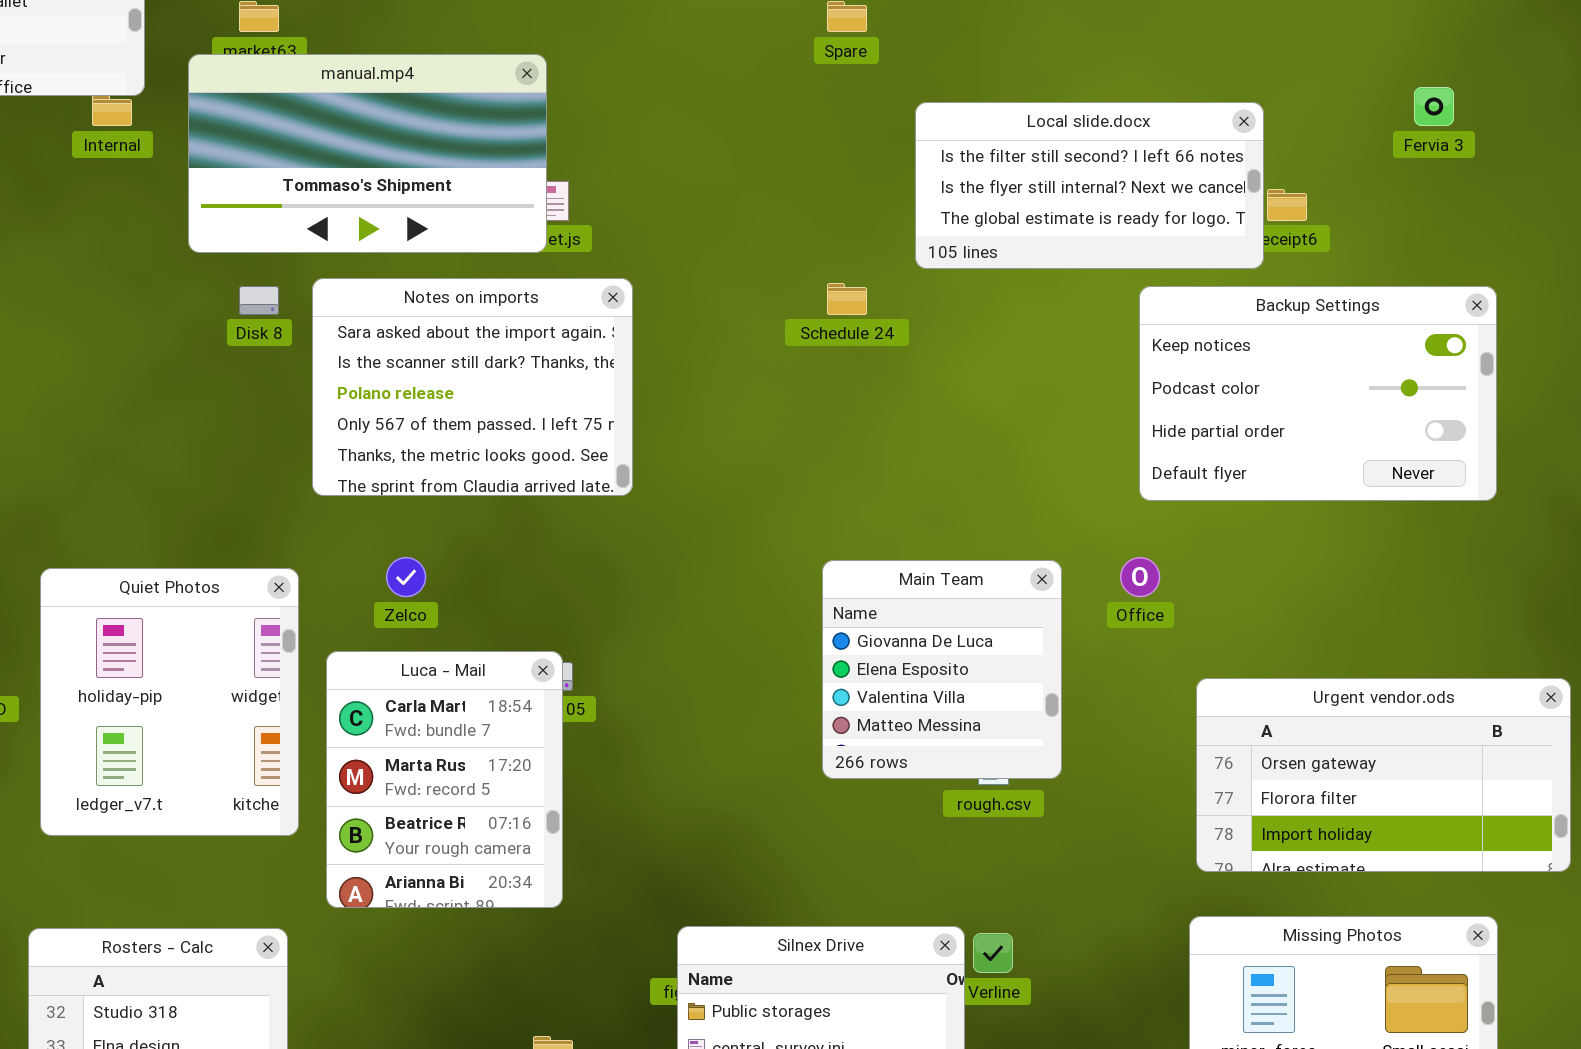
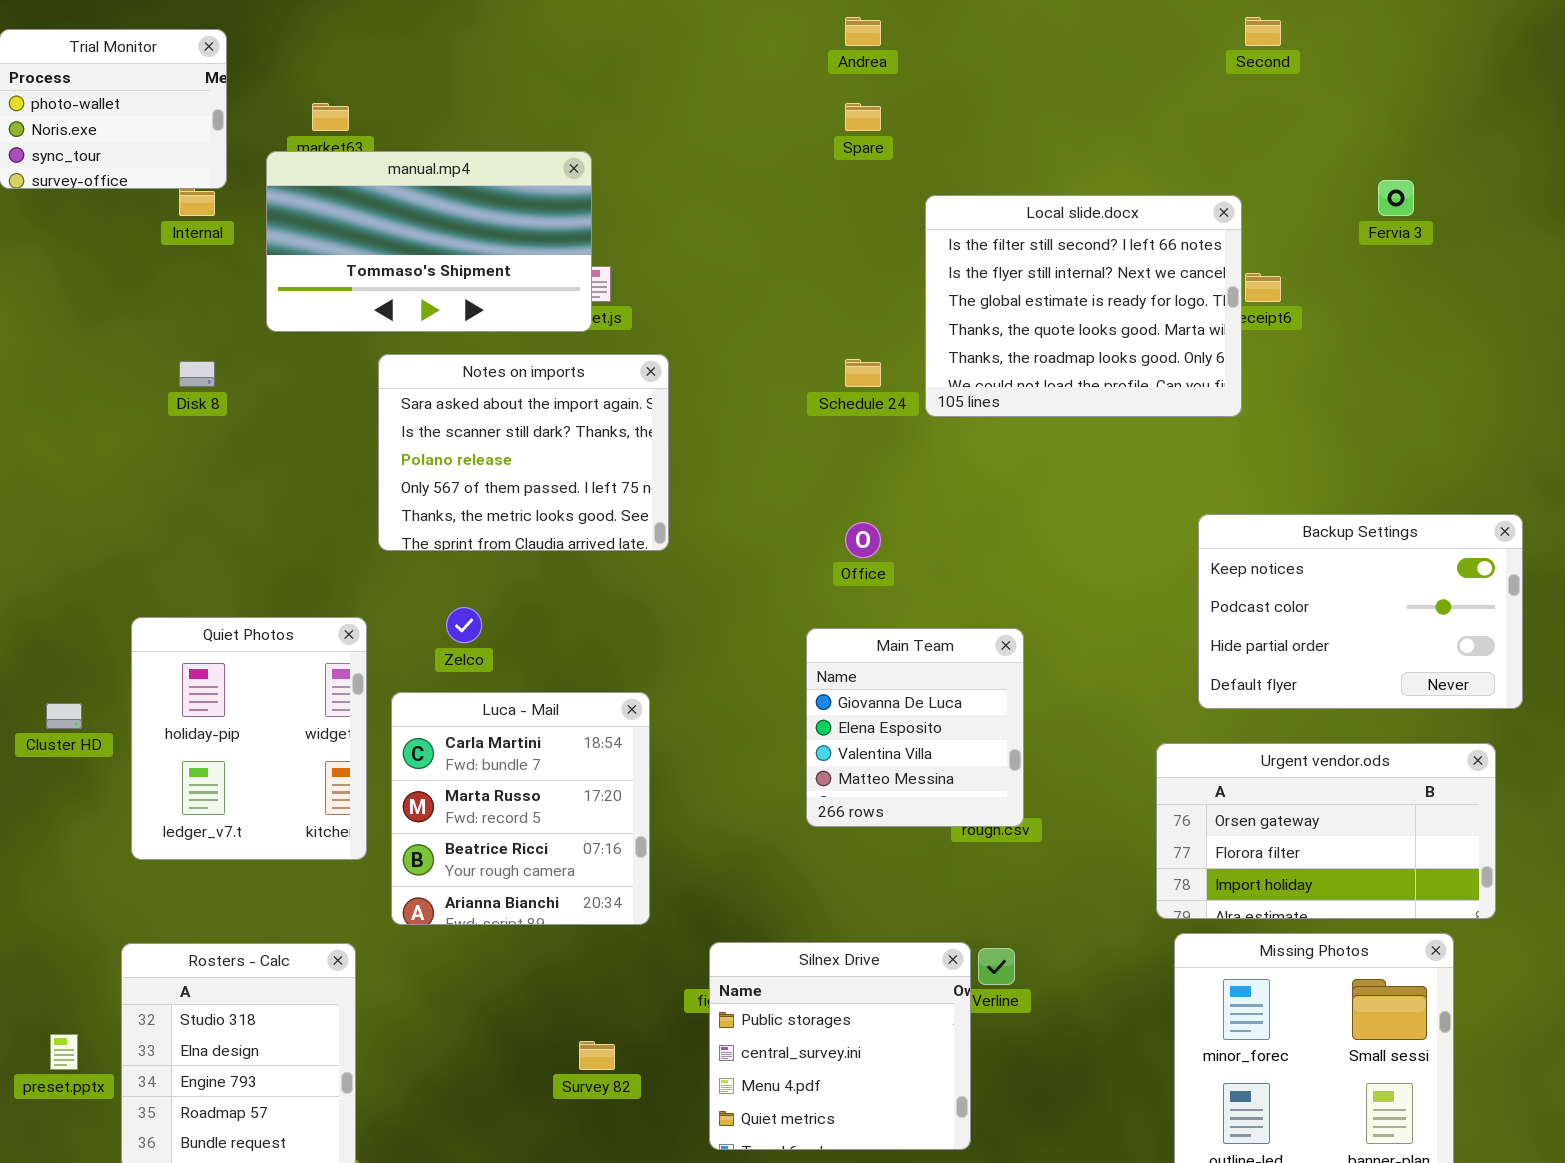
Local slide.docx: [915,102,1264,269] -> [925,195,1242,417], resized
Disk 8: [239,286,279,315] -> [179,361,215,387], moved
Backup Settings: [1139,286,1497,501] -> [1198,514,1523,709], moved
Office: [1120,557,1160,597] -> [845,522,881,558], moved
Main Team: [822,560,1062,779] -> [806,628,1024,827], moved
Luca - Mail: [326,651,563,908] -> [391,692,650,925], resized
Urgent vendor.ods: [1196,678,1571,872] -> [1156,743,1496,919], moved

